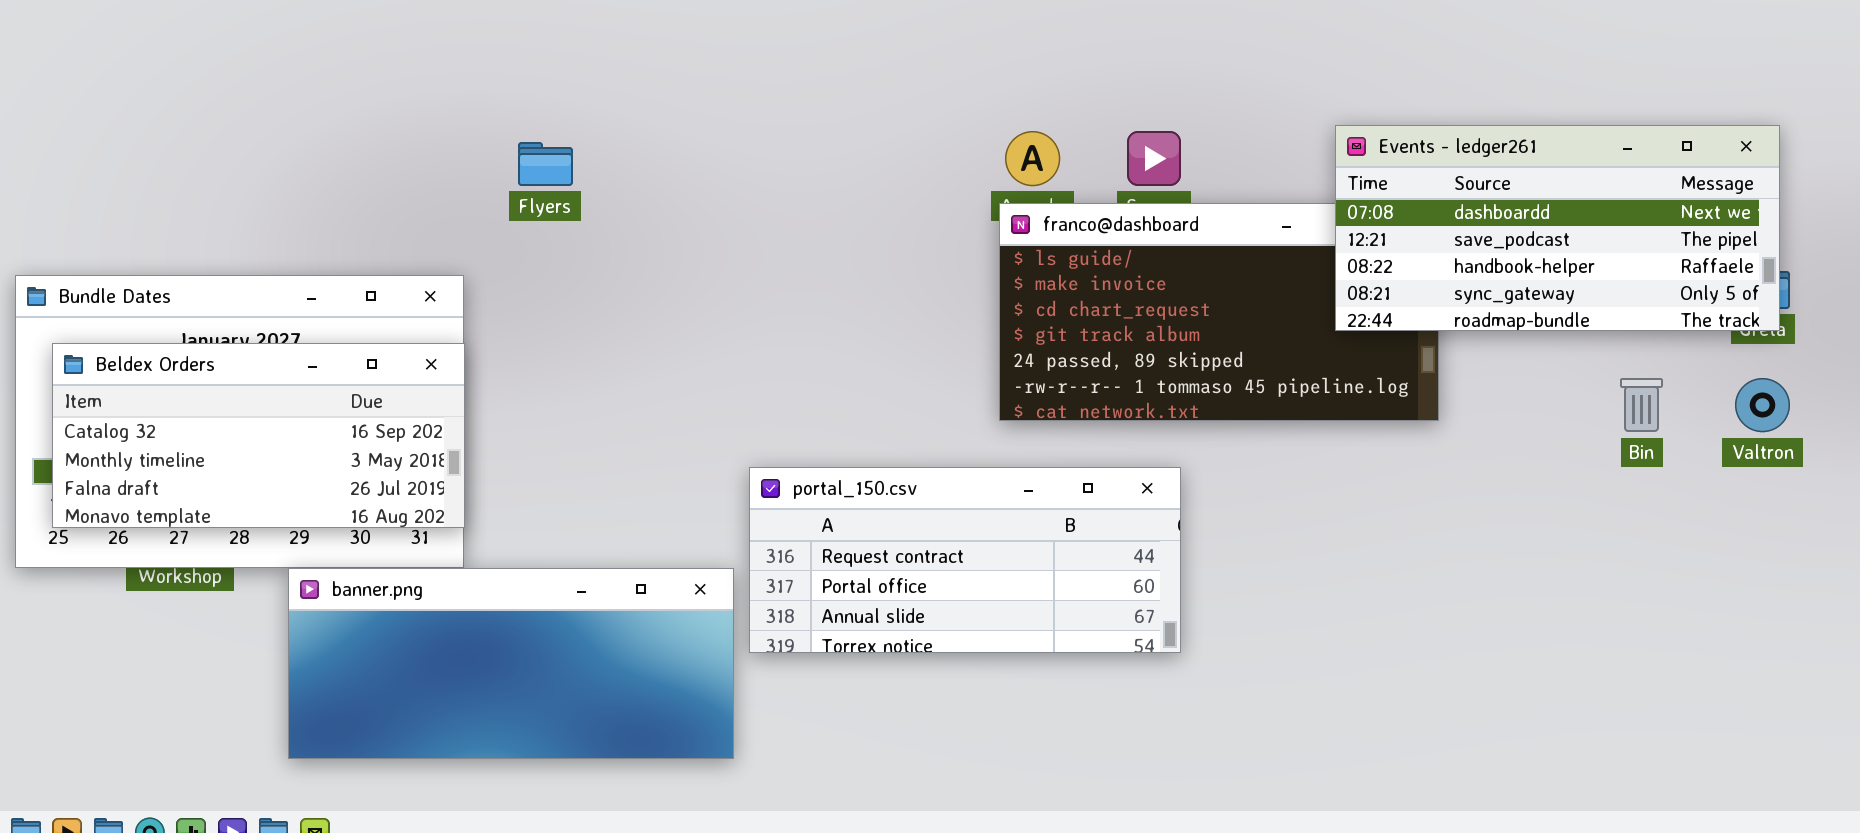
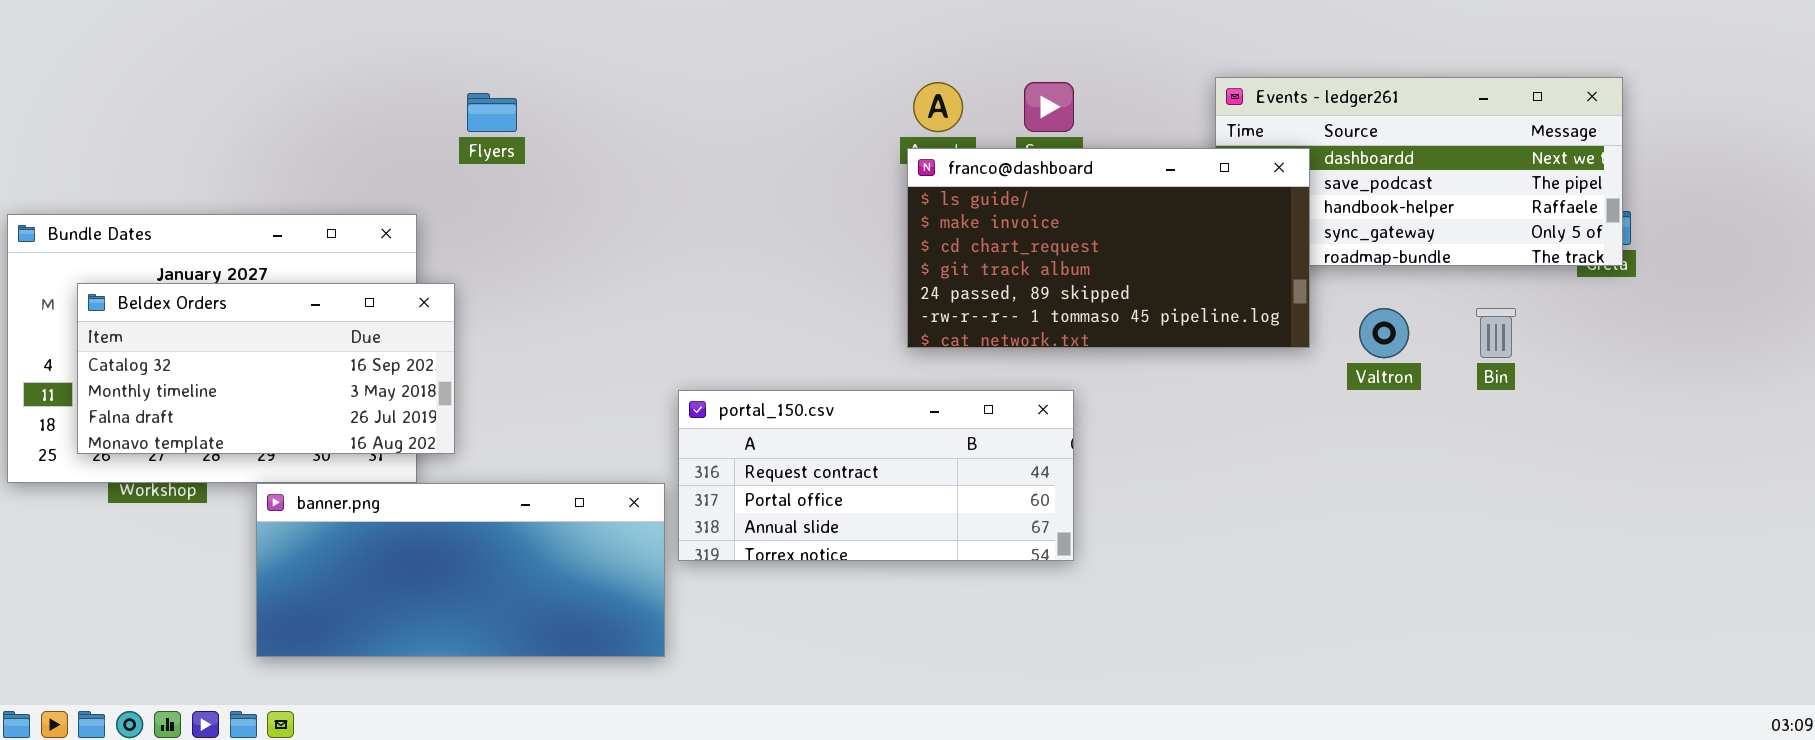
franco@dashboard: [999,203,1439,421] -> [907,148,1310,348], raised
Beldex Orders: [52,343,465,528] -> [77,283,455,454], moved
Valtron: [1735,378,1790,432] -> [1359,308,1409,358], moved

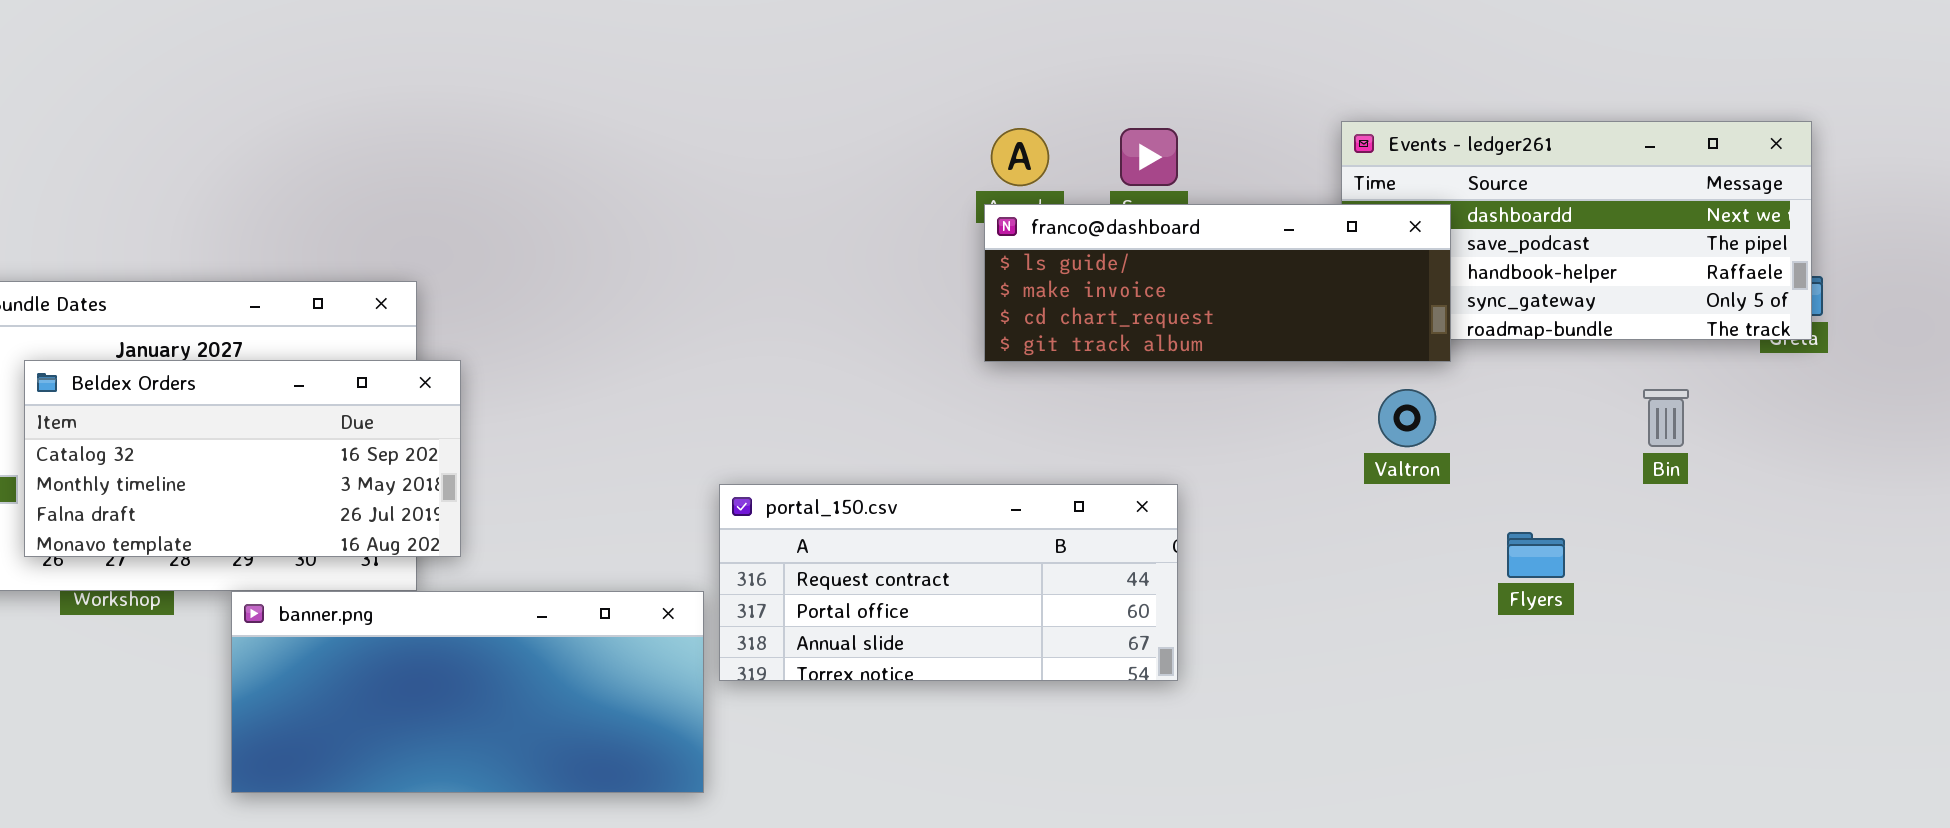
Flyers: [467,93,517,132] -> [1507,532,1565,578], moved
franco@dashboard: [907,148,1310,348] -> [984,204,1451,362], resized
Valtron: [1359,308,1409,358] -> [1378,389,1436,447], moved

